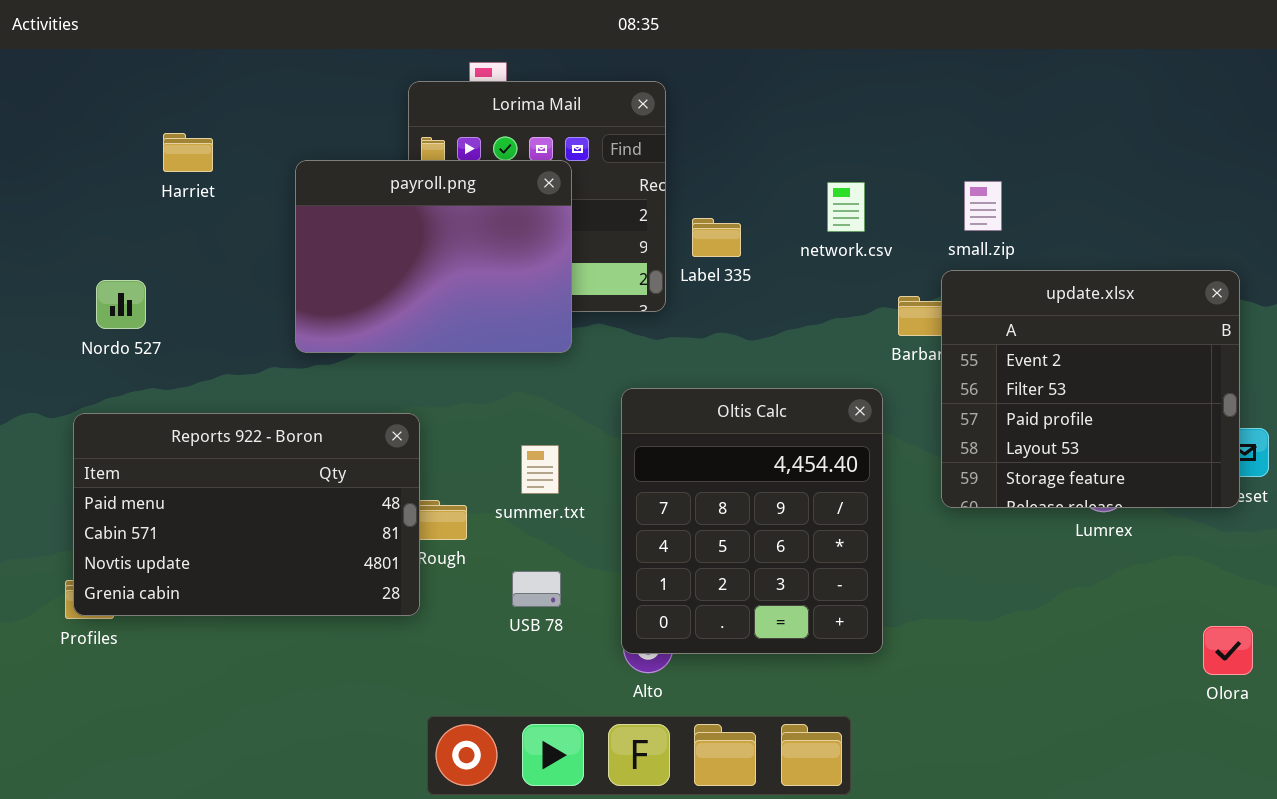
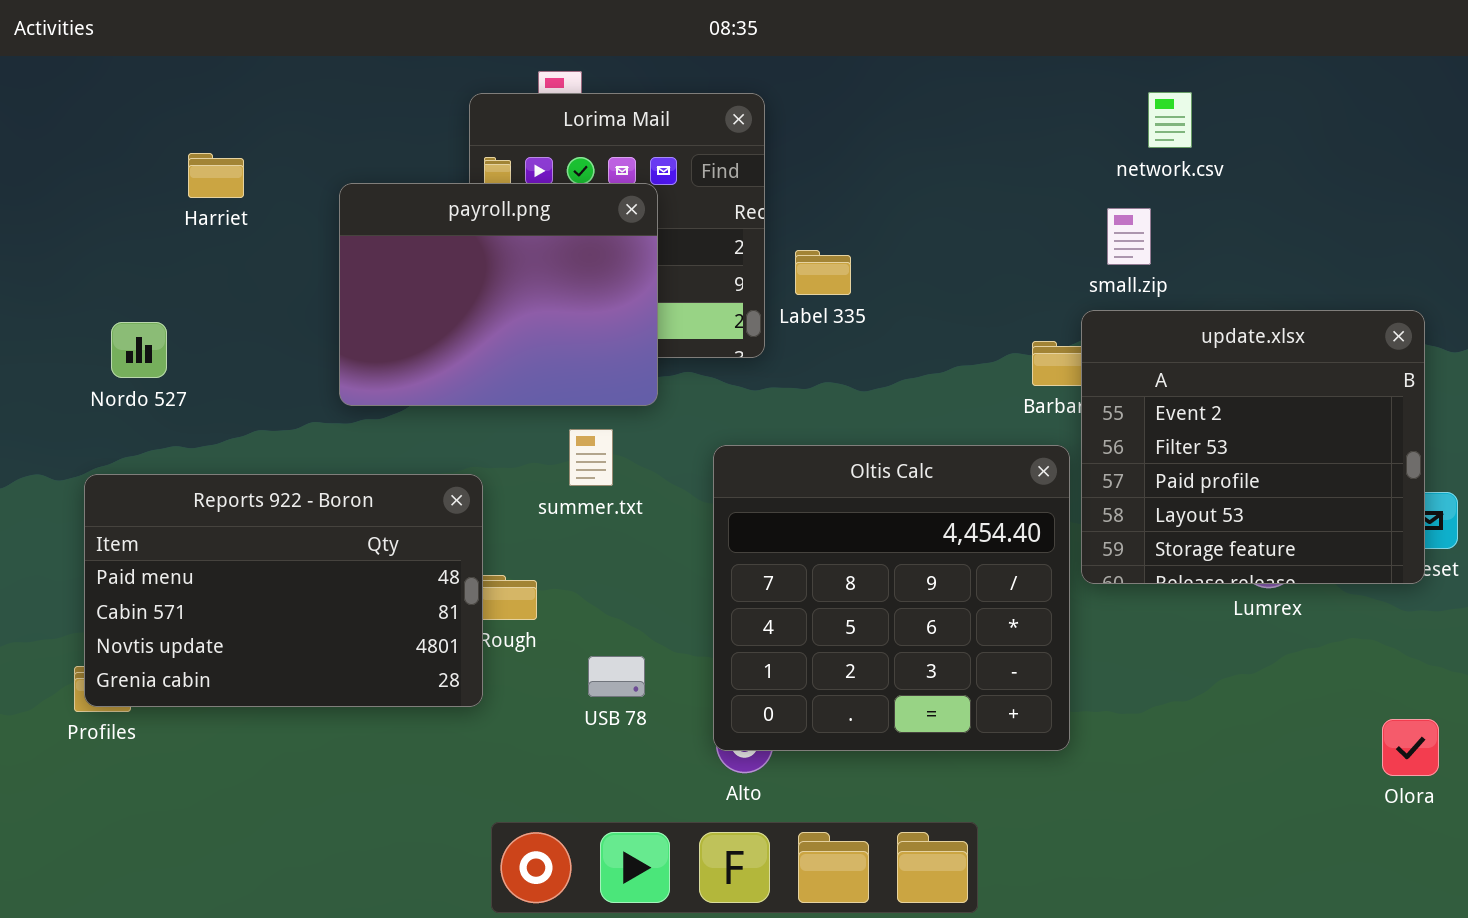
network.csv: [827,182,865,232] -> [1148,92,1192,148], moved
Oltis Calc: [621,388,883,654] -> [713,445,1070,751], resized
summer.txt: [521,445,559,494] -> [569,429,613,486], moved

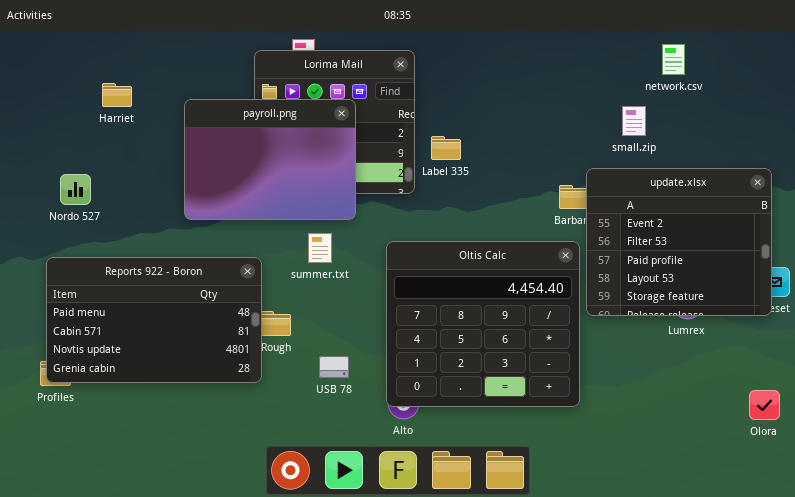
network.csv: [1148,92,1192,148] -> [662,44,685,75], moved
small.zip: [1107,208,1151,265] -> [622,106,646,136], moved

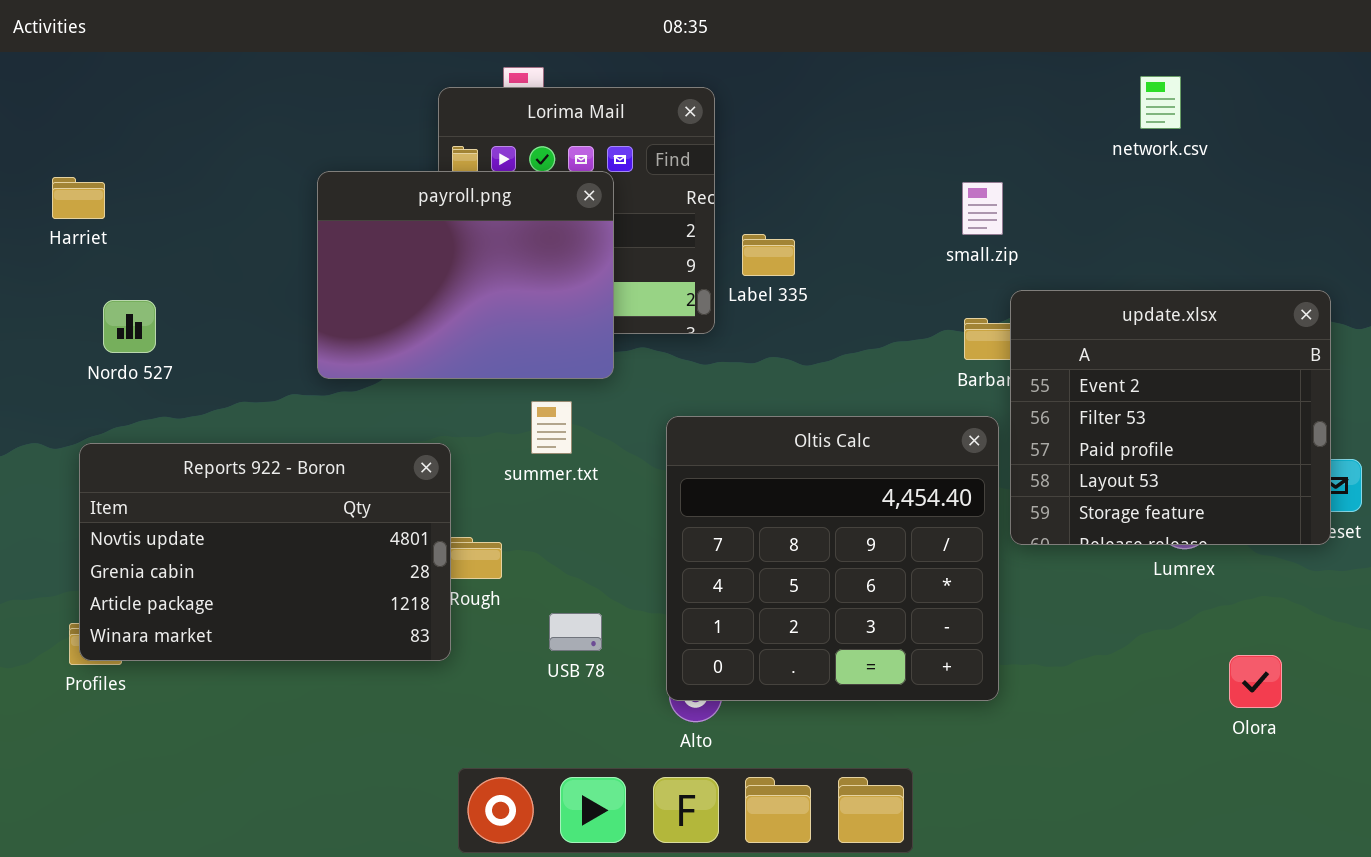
Harriet: [102,83,132,107] -> [52,177,105,219], moved
small.zip: [622,106,646,136] -> [962,182,1003,235], moved
Reports 922 - Boron: [46,257,262,383] -> [79,443,451,661], scrolled down 2 rows
Olora: [749,390,780,420] -> [1229,655,1282,708], moved

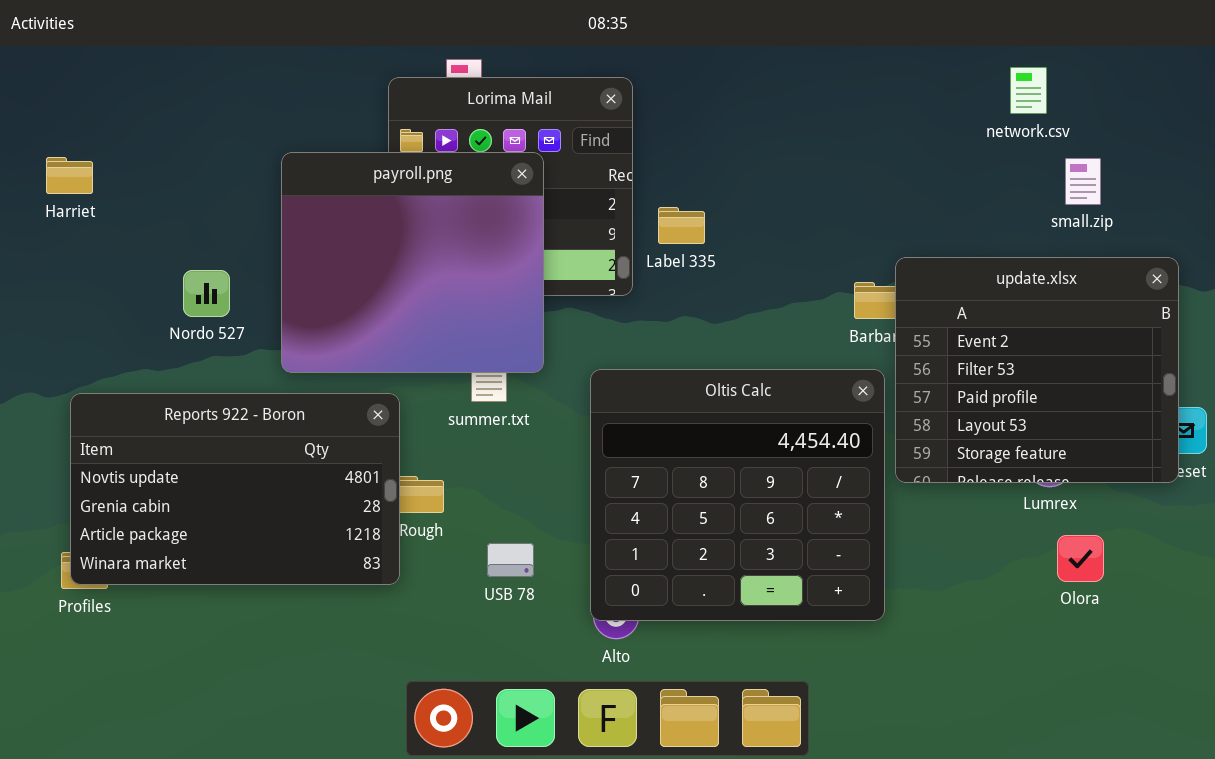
payroll.png: [317,171,614,379] -> [281,152,544,373], resized
small.zip: [962,182,1003,235] -> [1065,158,1101,205], moved
Nordo 527: [103,300,156,353] -> [183,270,230,317], moved
Olora: [1229,655,1282,708] -> [1057,535,1104,582], moved

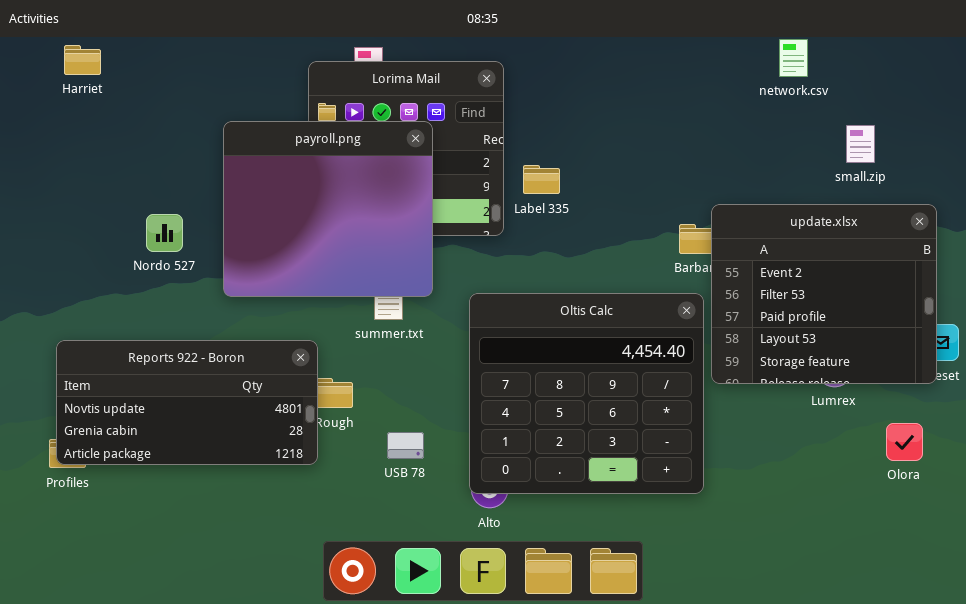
network.csv: [1010,67,1047,114] -> [779,39,808,77], moved
Harriet: [46,157,93,194] -> [64,45,101,75], moved
Reports 922 - Boron: [70,393,400,585] -> [56,340,318,465], resized
Olora: [1057,535,1104,582] -> [886,423,923,461], moved

